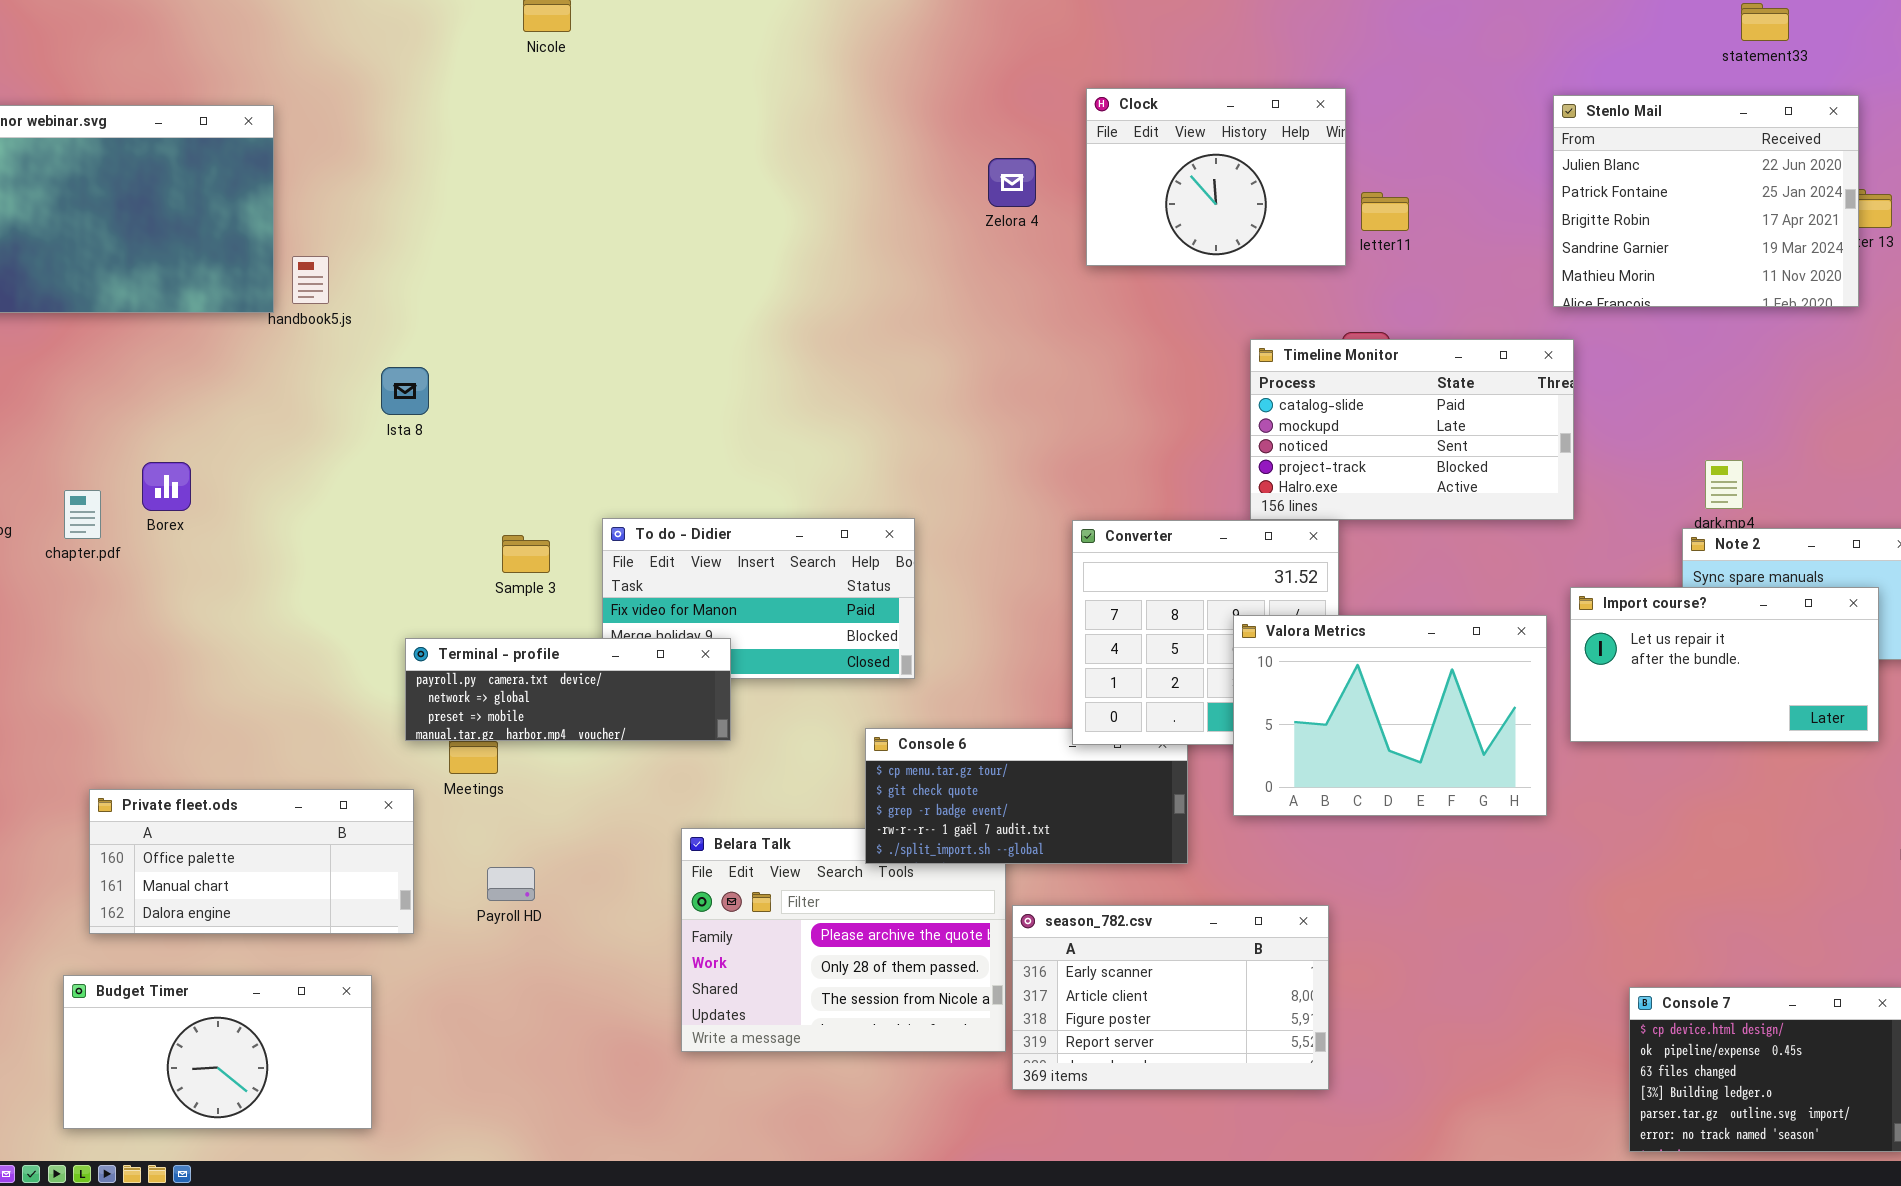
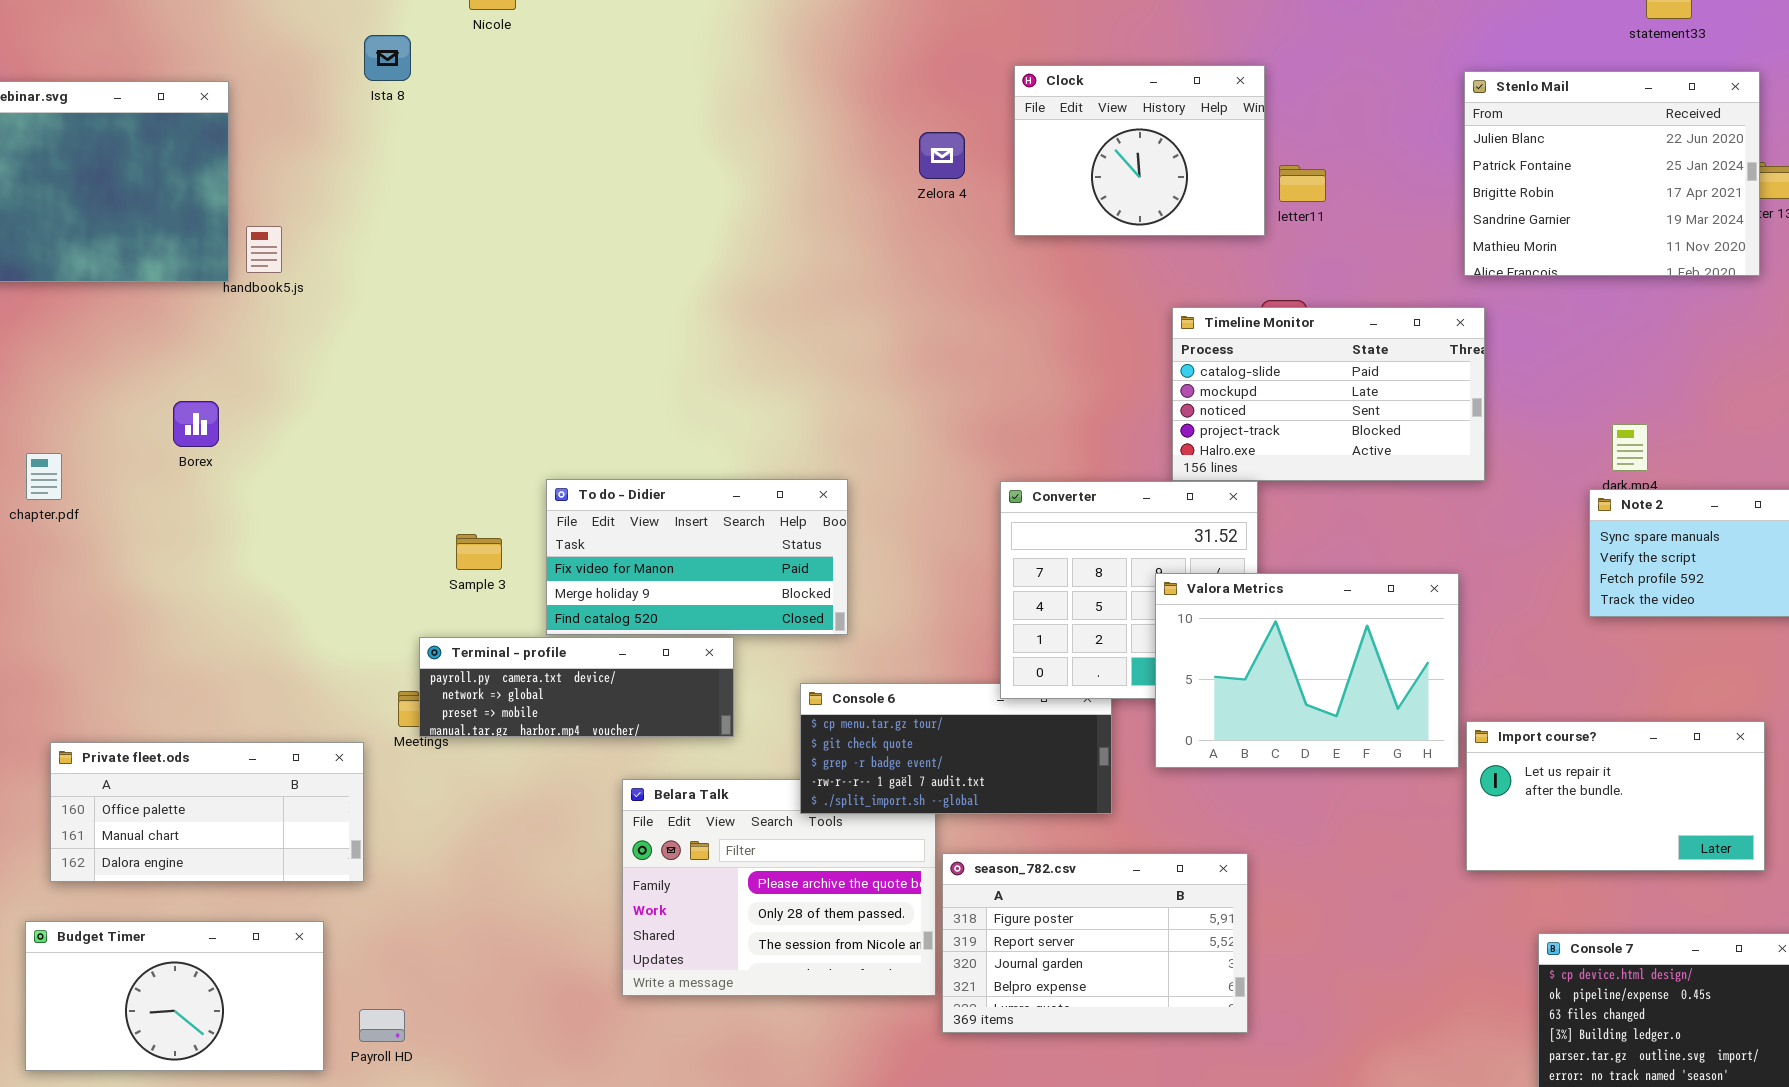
Ista 8: [381,367,429,415] -> [364,35,411,81], moved
Borex: [142,462,191,511] -> [173,401,219,447], moved
Sample 3: [502,535,550,573] -> [456,534,502,570], moved
Import course?: [1570,587,1879,742] -> [1466,721,1765,871], moved
Terminal - profile: [405,638,731,741] -> [419,637,734,737], moved
Payroll HD: [487,867,535,901] -> [359,1009,405,1042], moved
season_782.csv: [1012,905,1329,1090] -> [942,853,1248,1033], scrolled down 2 rows

